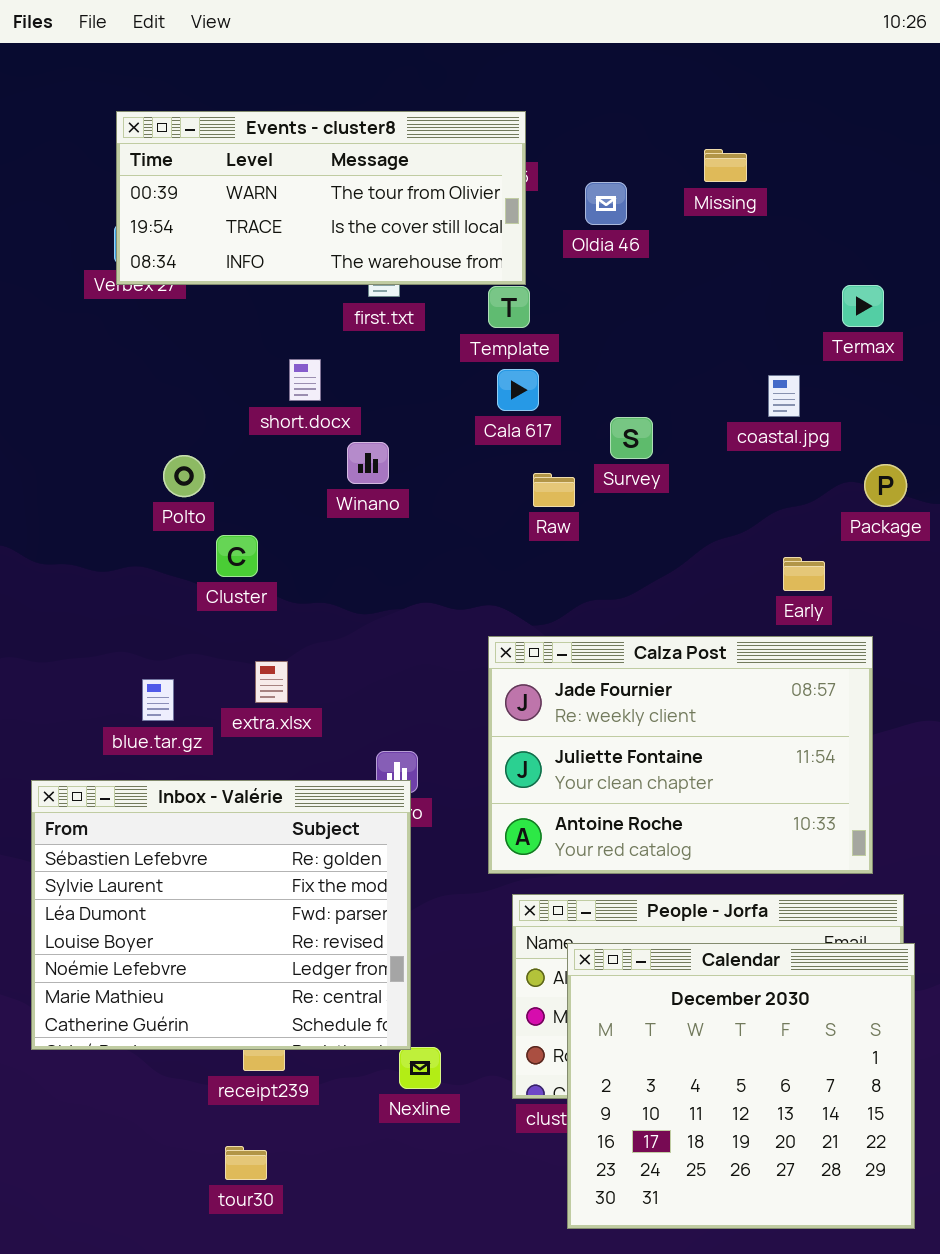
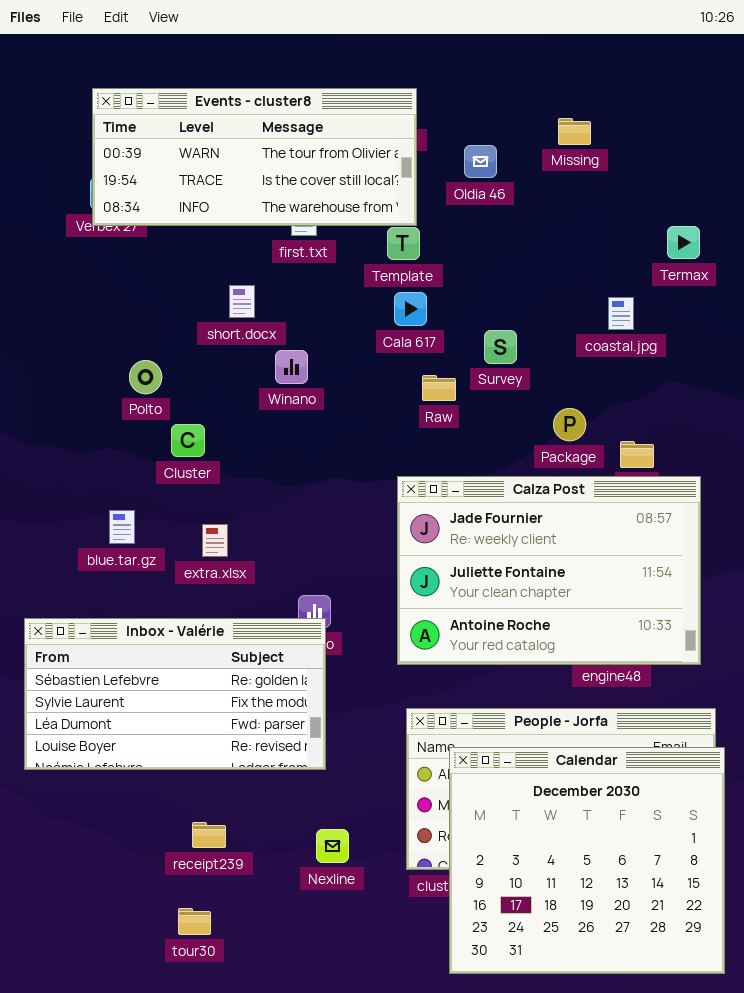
Package: [864,464,907,507] -> [553,408,586,441], moved
Calza Post: [488,636,873,874] -> [397,476,701,665], moved
blue.tar.gz: [142,679,174,721] -> [109,510,135,544], moved
Inbox - Valérie: [31,780,411,1050] -> [24,618,326,770], resized

